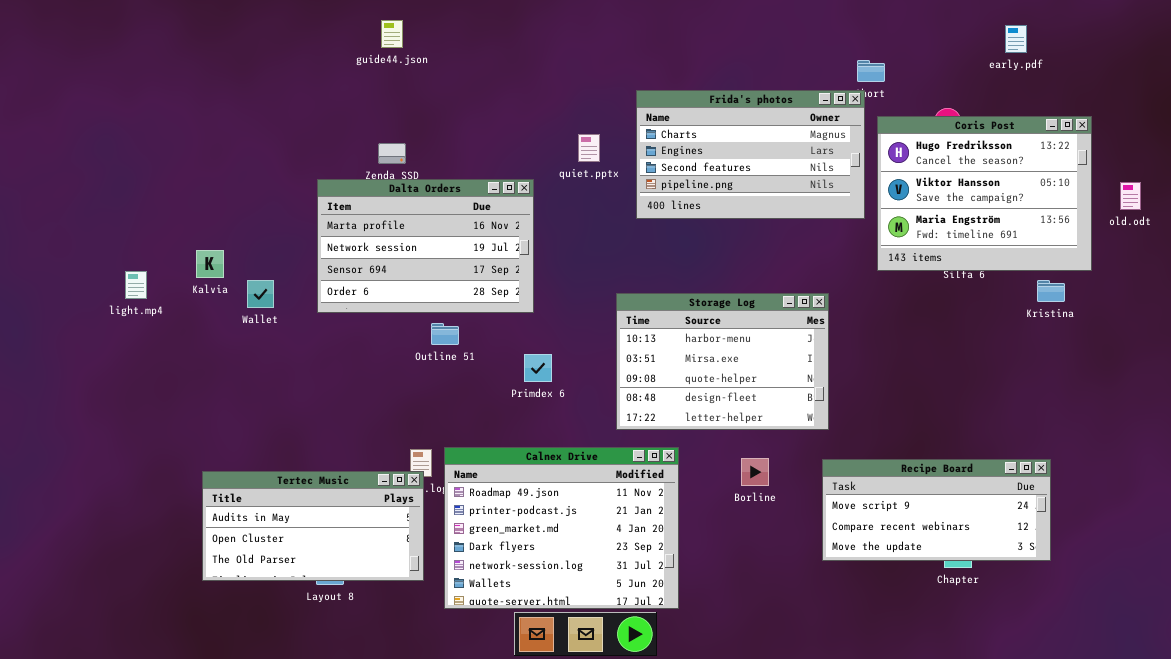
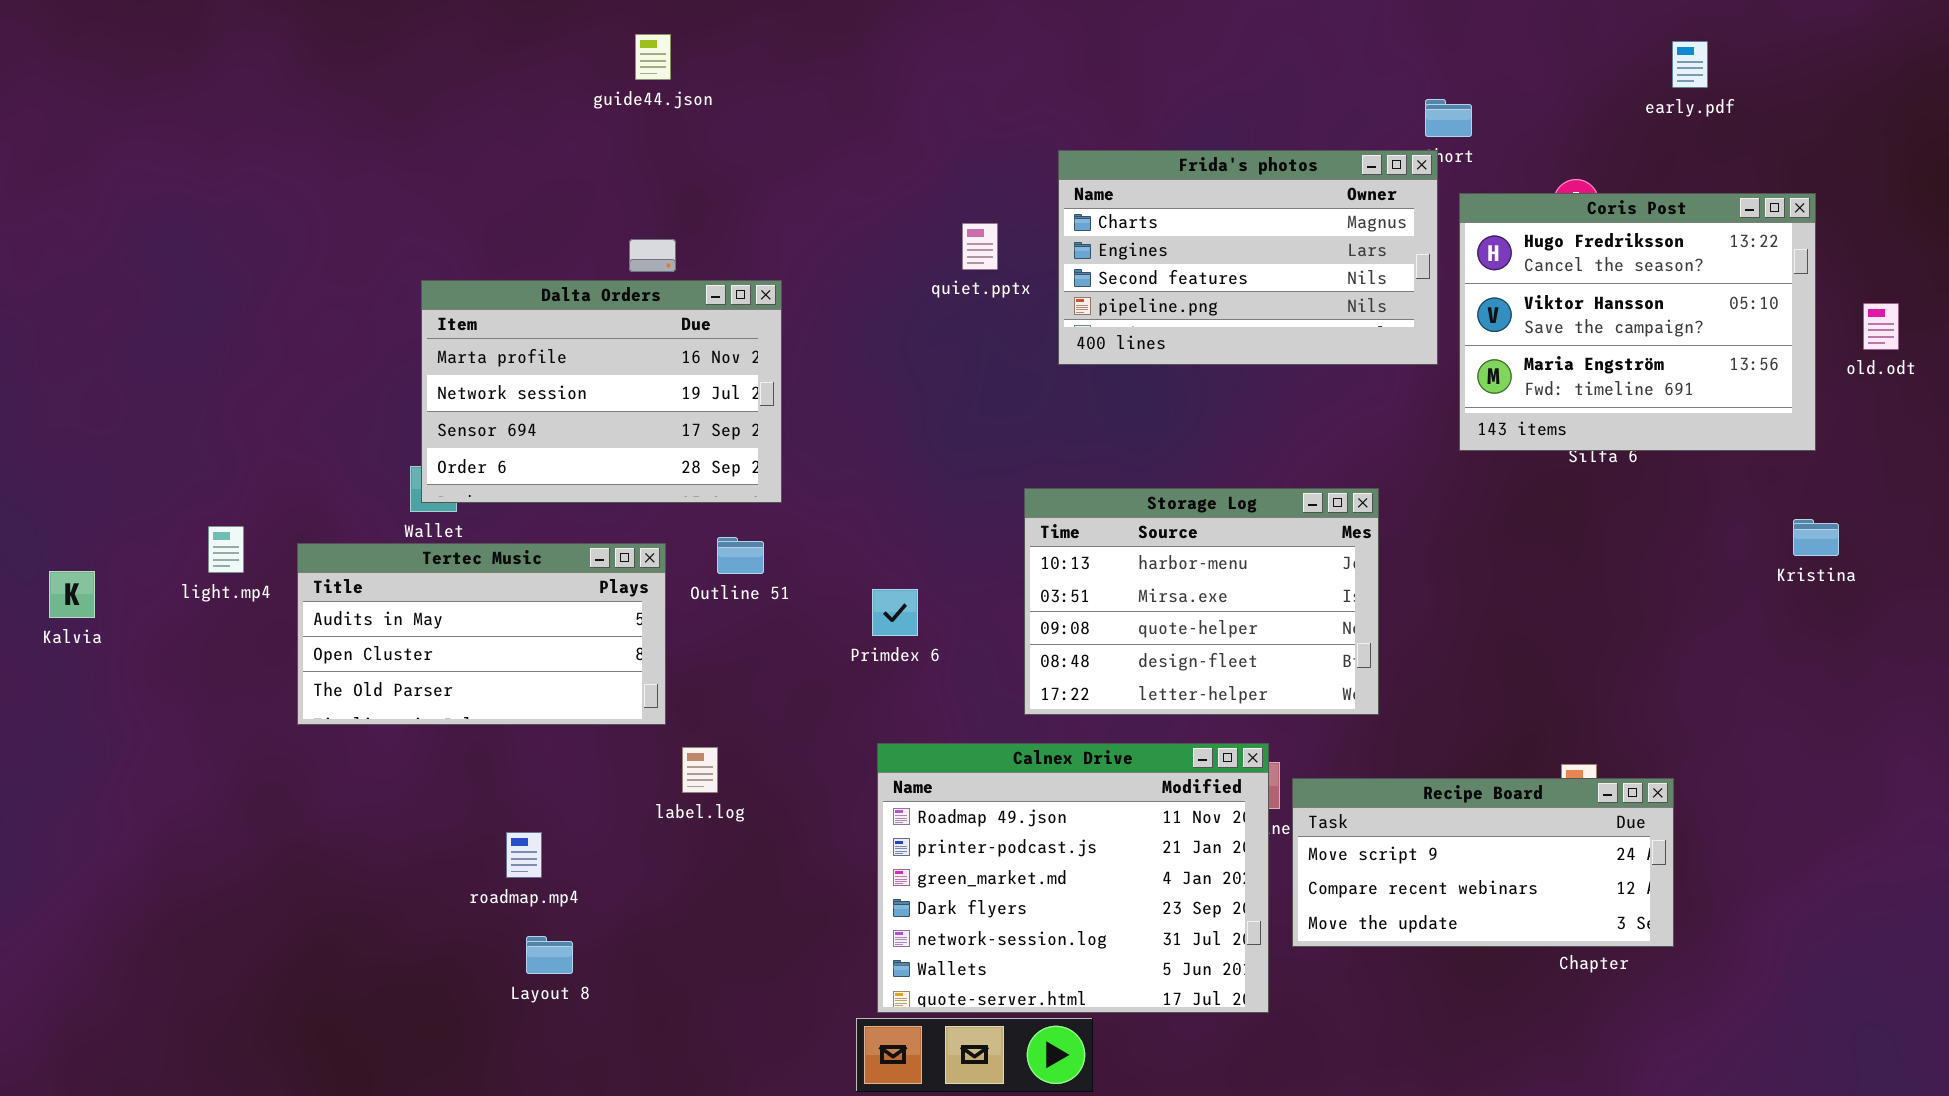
Dalta Orders: [317,179,534,313] -> [421,280,782,503], moved
Kalvia: [196,250,224,278] -> [49,571,95,618], moved
light.mp4: [125,271,147,299] -> [208,526,244,573], moved
Kristina: [1037,280,1065,302] -> [1793,519,1839,556], moved
Calnex Drive: [444,447,679,609] -> [877,743,1269,1013], moved
Recipe Board: [822,459,1051,561] -> [1292,778,1674,947], moved
Tertec Music: [202,471,424,581] -> [297,543,666,725], moved

